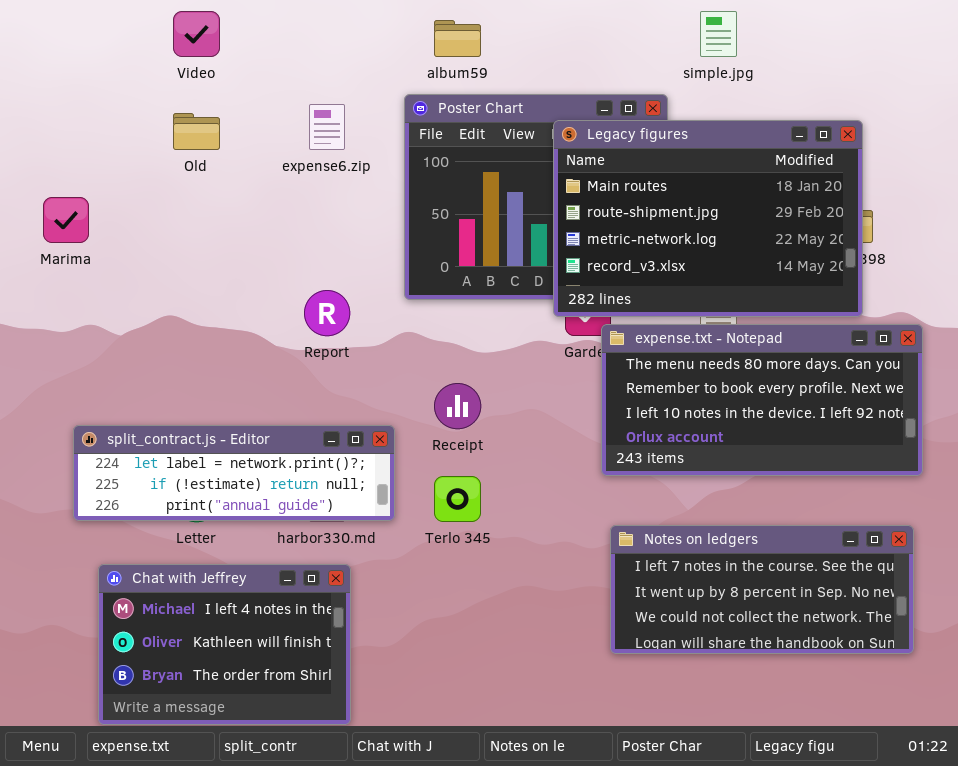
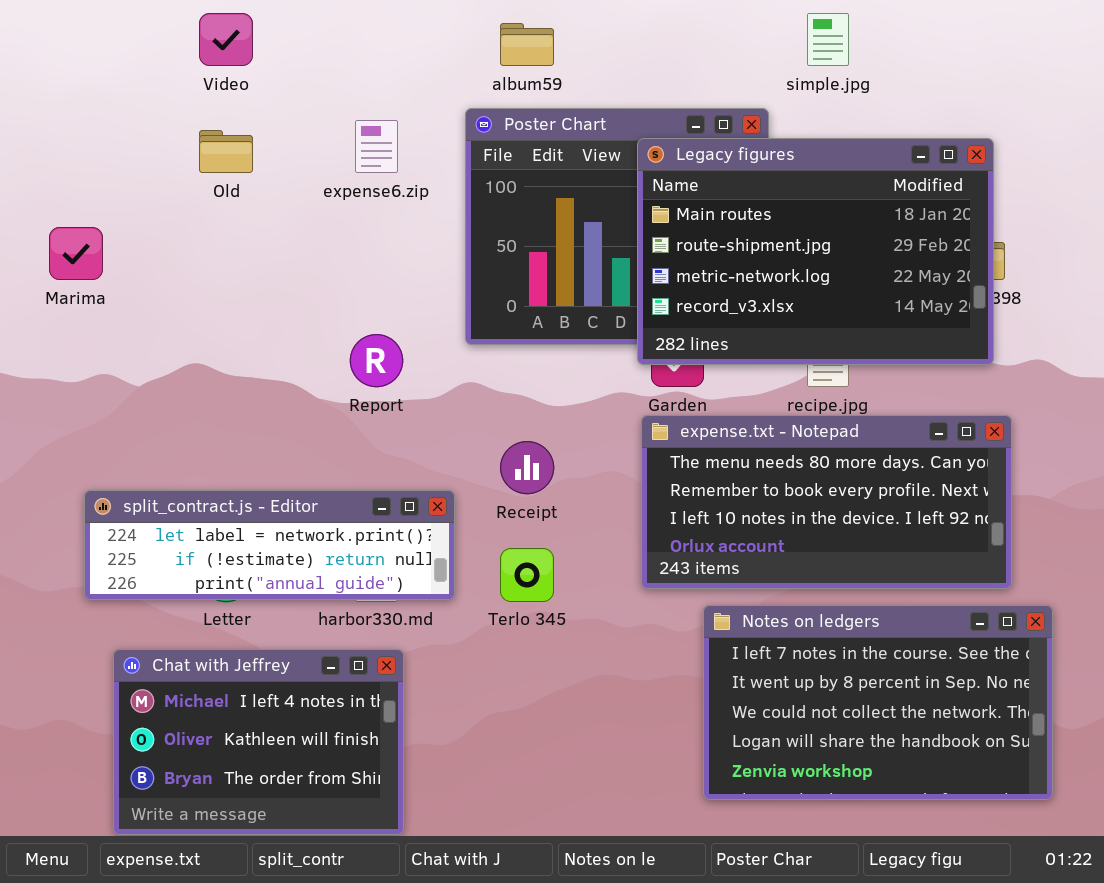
expense.txt - Notepad: [601,324,923,476] -> [641,415,1012,589], moved
Notes on ledgers: [610,525,914,654] -> [703,605,1053,800], resized

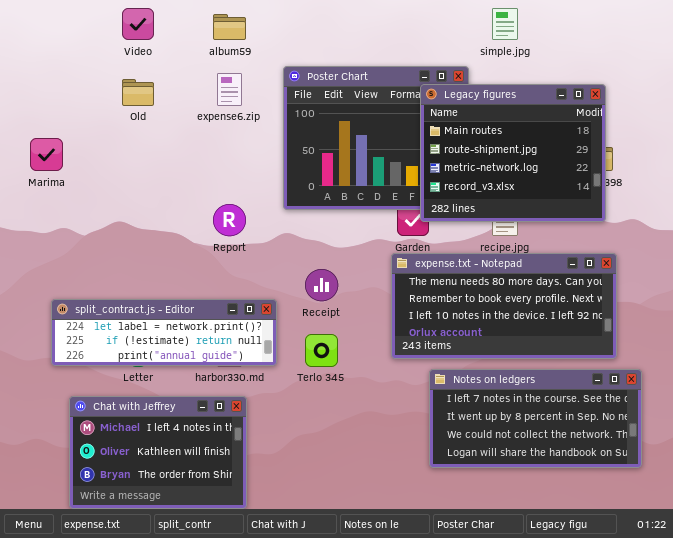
album59: [500,23,554,66] -> [213,14,246,40], moved
Legacy figures: [637,138,994,365] -> [420,84,606,222], resized
Notes on ledgers: [703,605,1053,800] -> [429,369,642,468], resized

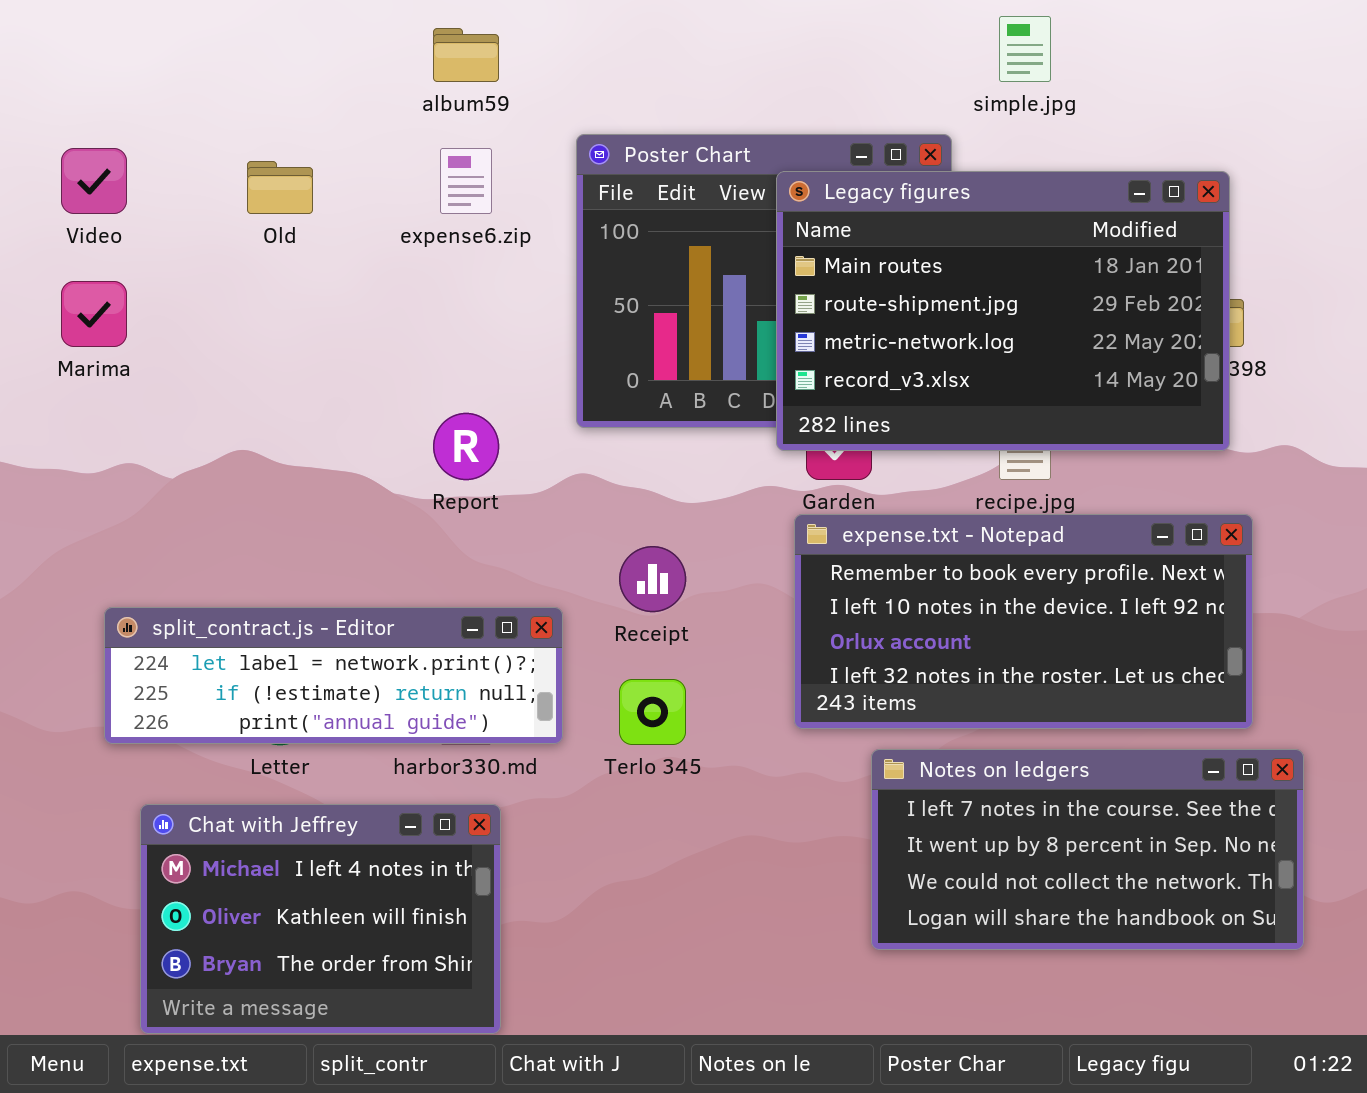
Video: [122,8,154,40] -> [61,148,127,214], moved
Legacy figures: [420,84,606,222] -> [776,171,1230,451], resized
expense.txt - Notepad: [391,253,617,359] -> [794,514,1253,729], scrolled down 1 row

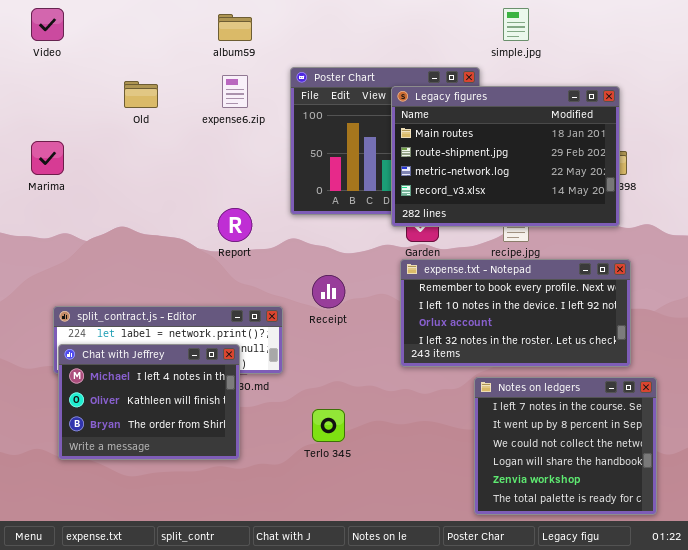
Video: [61,148,127,214] -> [31,8,64,41], moved
Terlo 345: [619,679,686,745] -> [312,409,345,442], moved
Notes on ledgers: [871,749,1304,950] -> [474,377,657,515], resized
Chat with Jeffrey: [140,804,501,1034] -> [58,344,240,460], moved

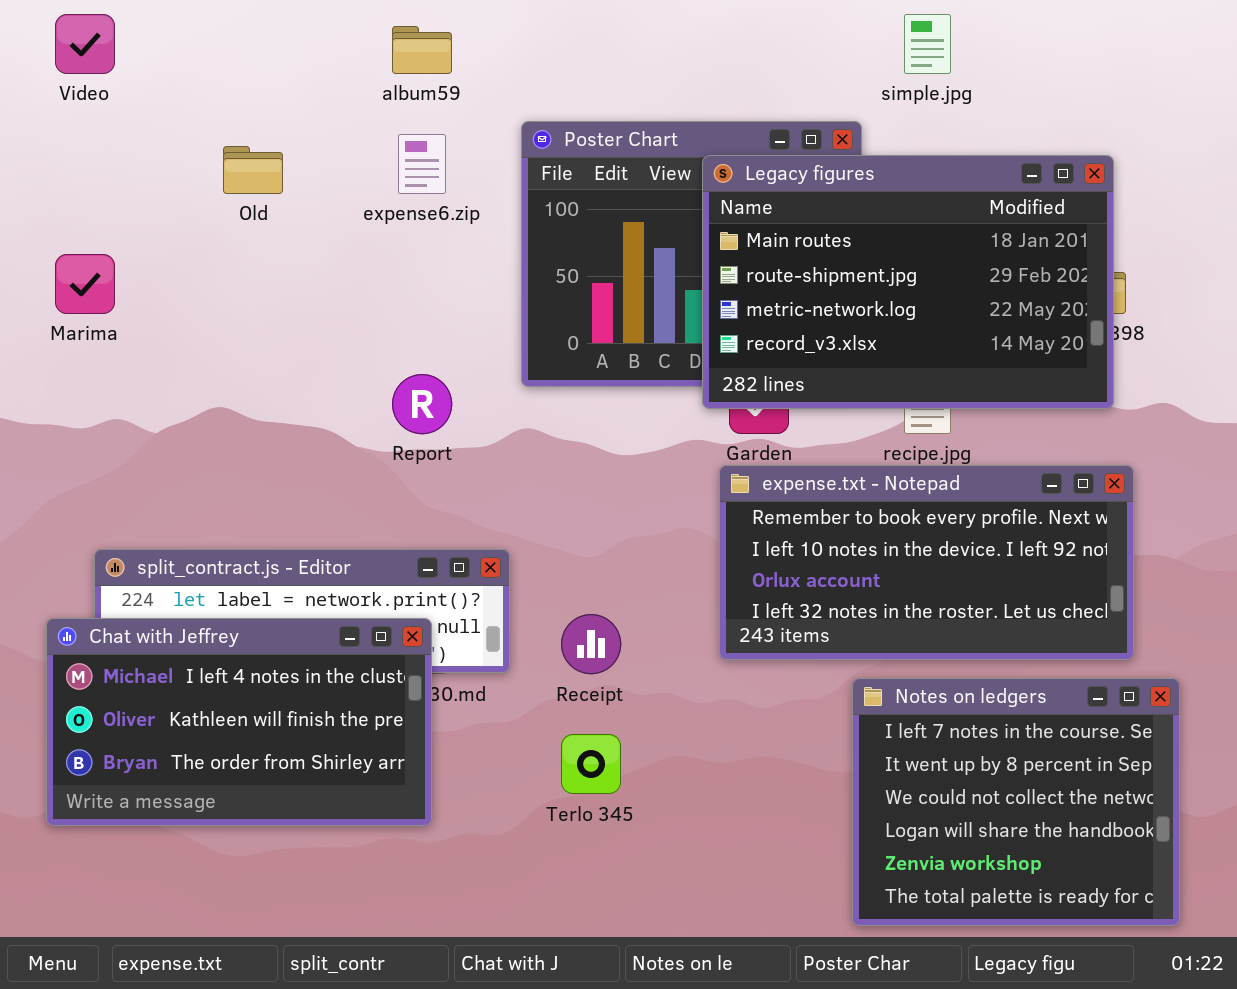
Receipt: [312,275,345,308] -> [561,614,621,674], moved
Chat with Jeffrey: [58,344,240,460] -> [46,618,432,826], resized

